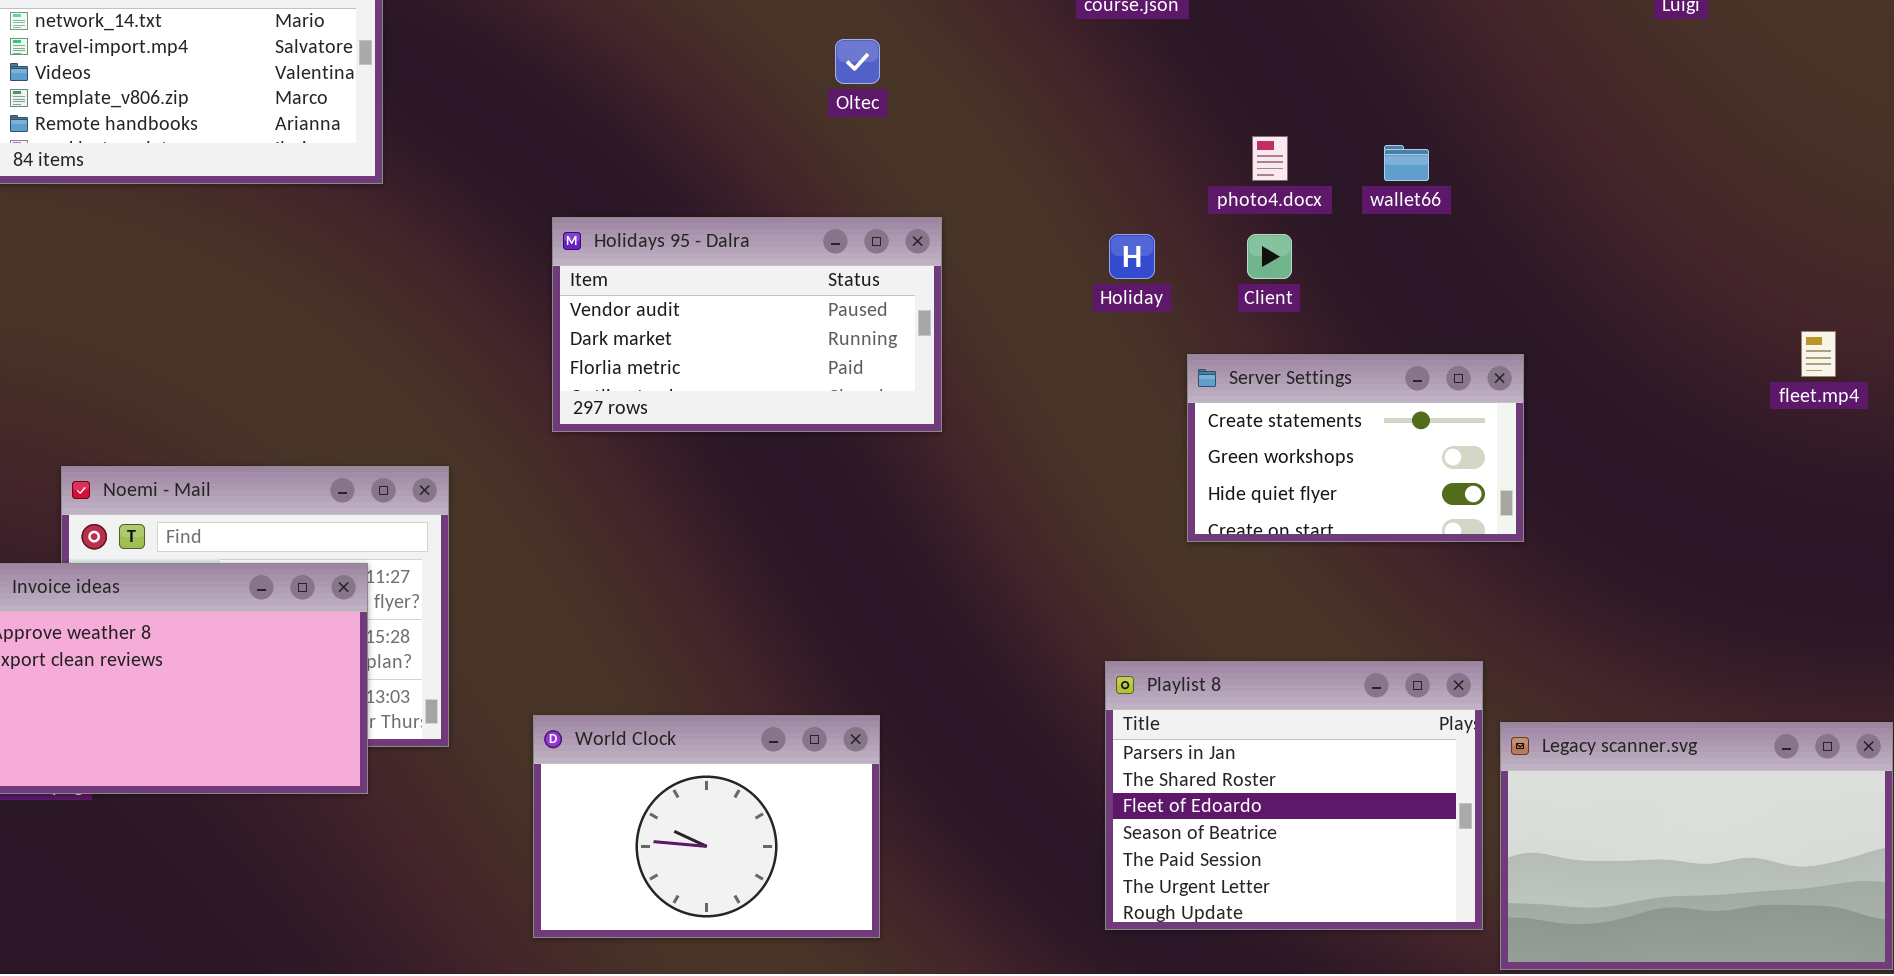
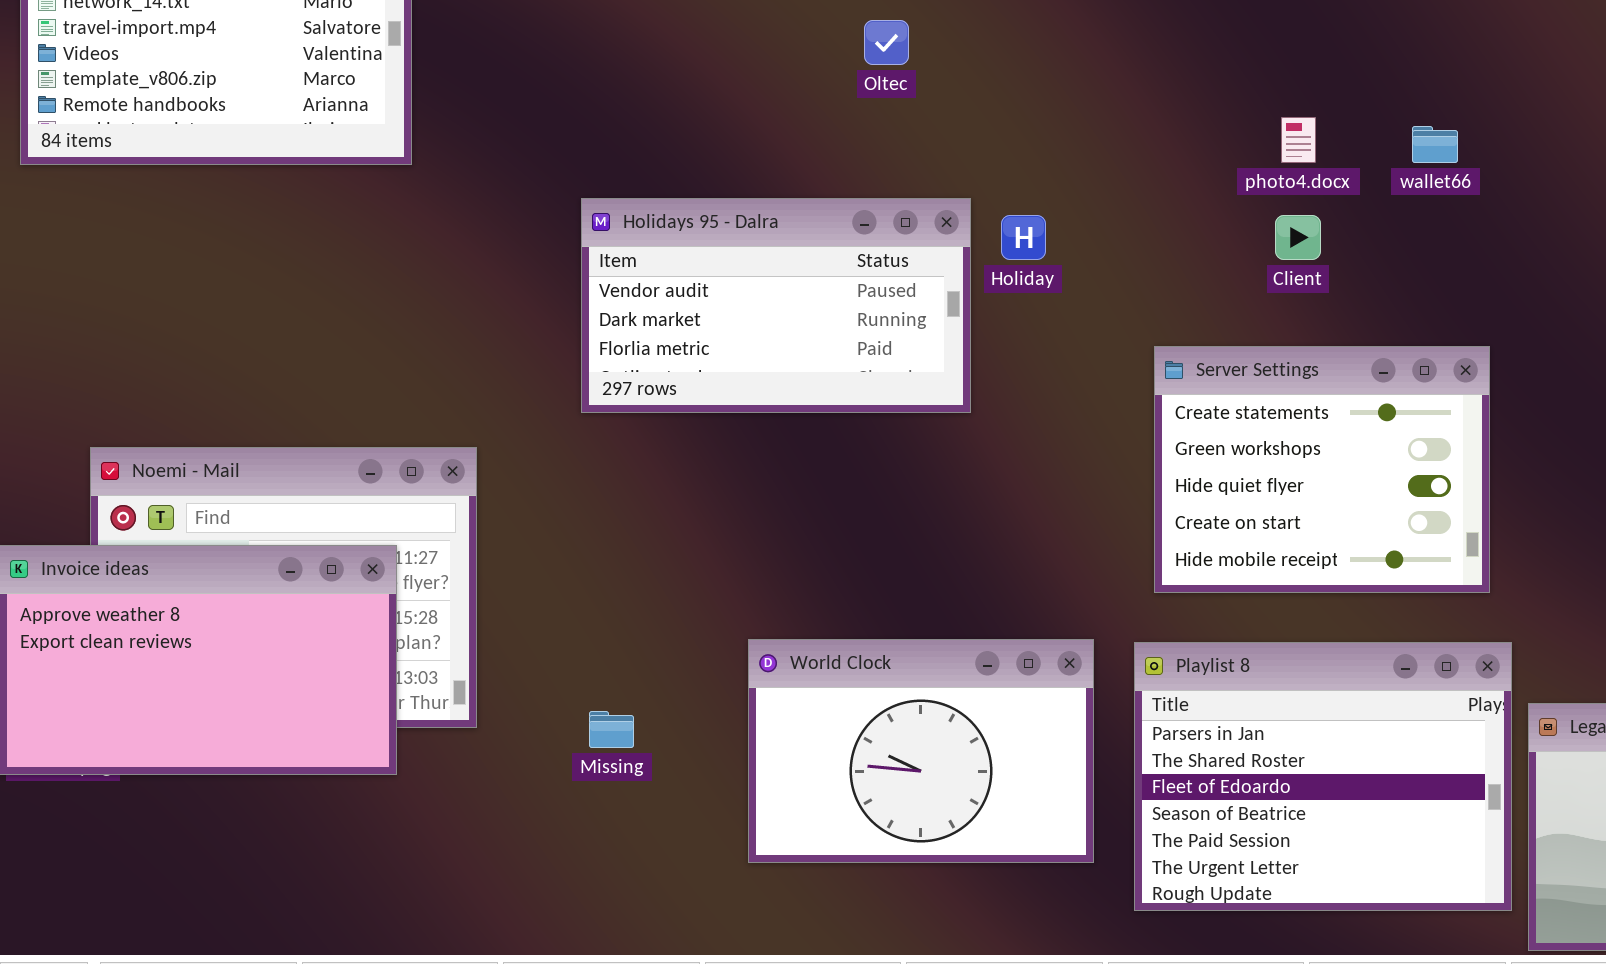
Holiday: [1109,234,1155,279] -> [1001,215,1046,260], moved
Server Settings: [1187,354,1524,542] -> [1154,346,1490,593], moved, resized
World Clock: [533,715,880,938] -> [748,639,1094,863], moved

